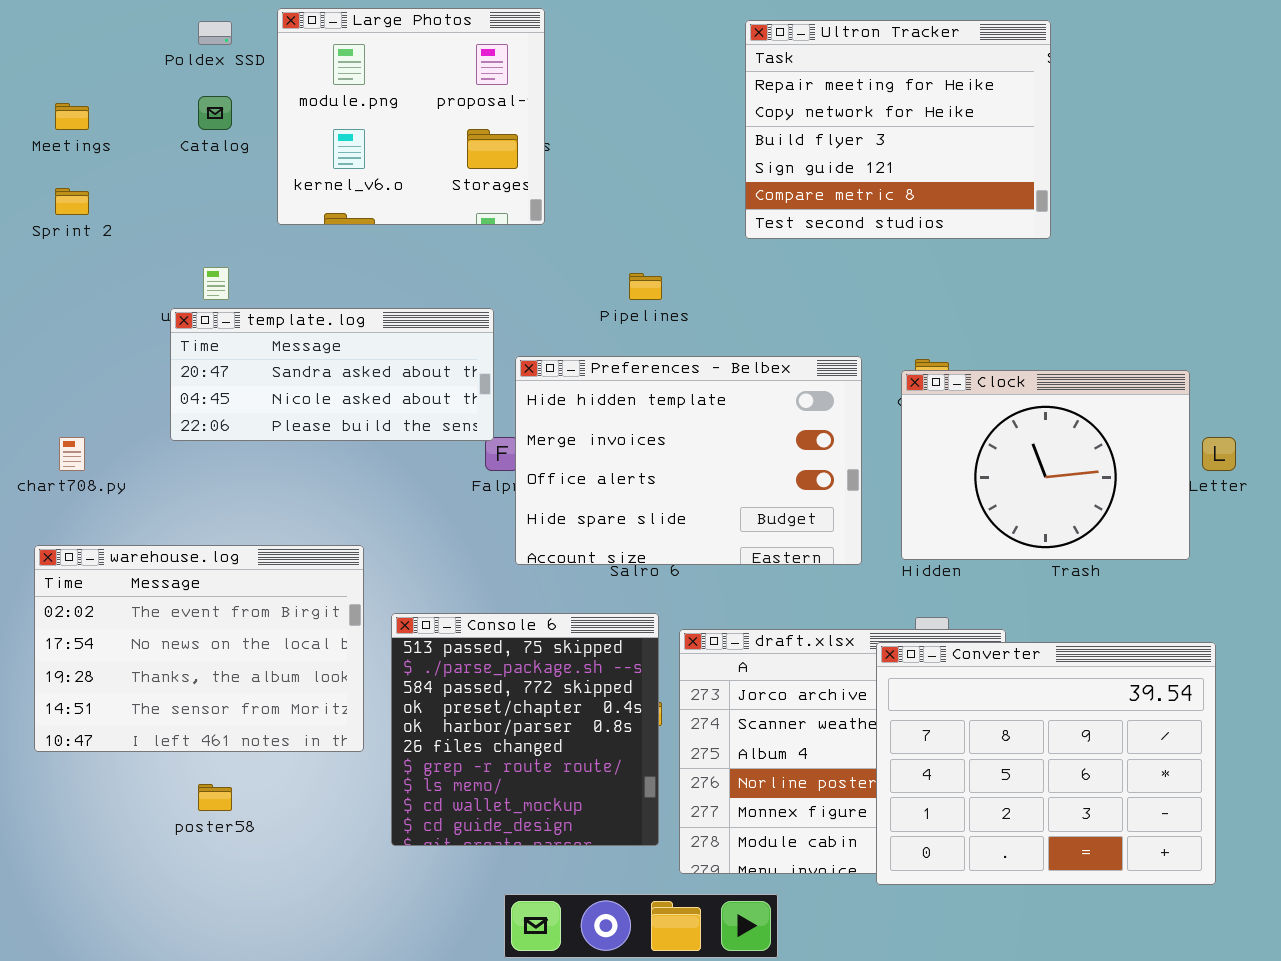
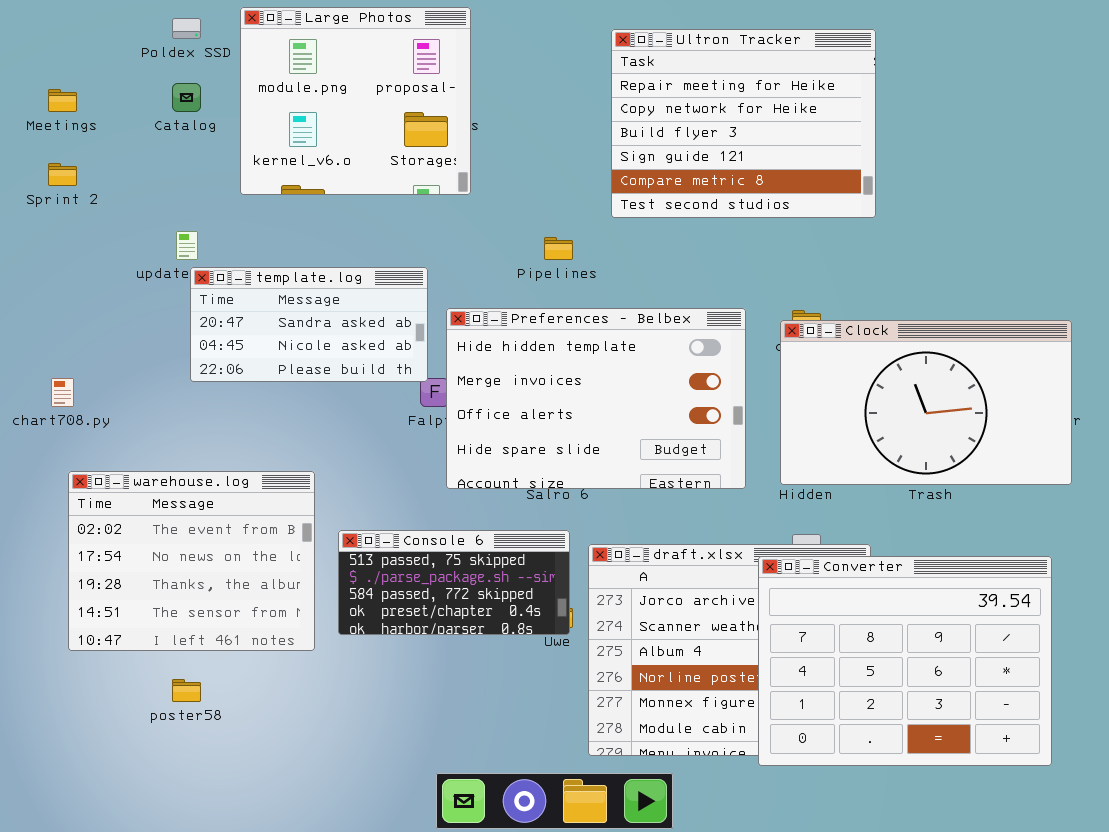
Ultron Tracker: [745,20,1051,239] -> [611,29,876,218], moved
template.log: [170,308,494,441] -> [190,267,428,382], resized
Clock: [901,370,1190,560] -> [780,320,1072,485], resized
warehouse.log: [34,545,364,752] -> [68,471,315,651], resized
Console 6: [391,613,659,846] -> [338,530,570,635], resized

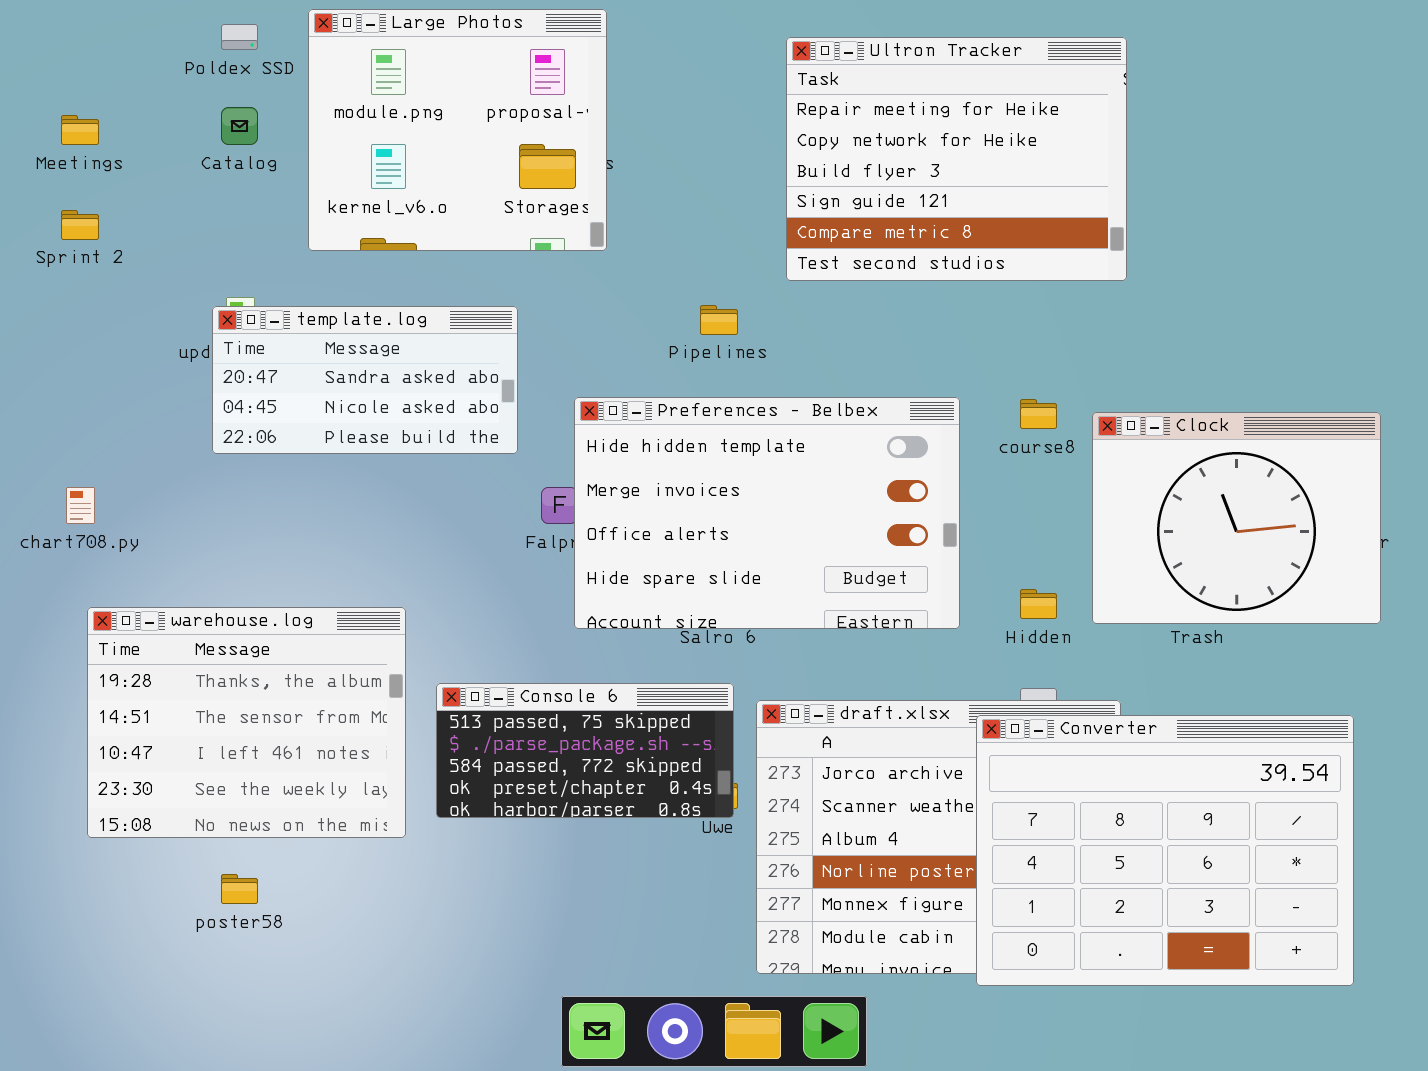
template.log: [190,267,428,382] -> [212,306,518,454], moved
Clock: [780,320,1072,485] -> [1092,412,1381,624], resized
warehouse.log: [68,471,315,651] -> [87,607,406,838], scrolled down 2 rows

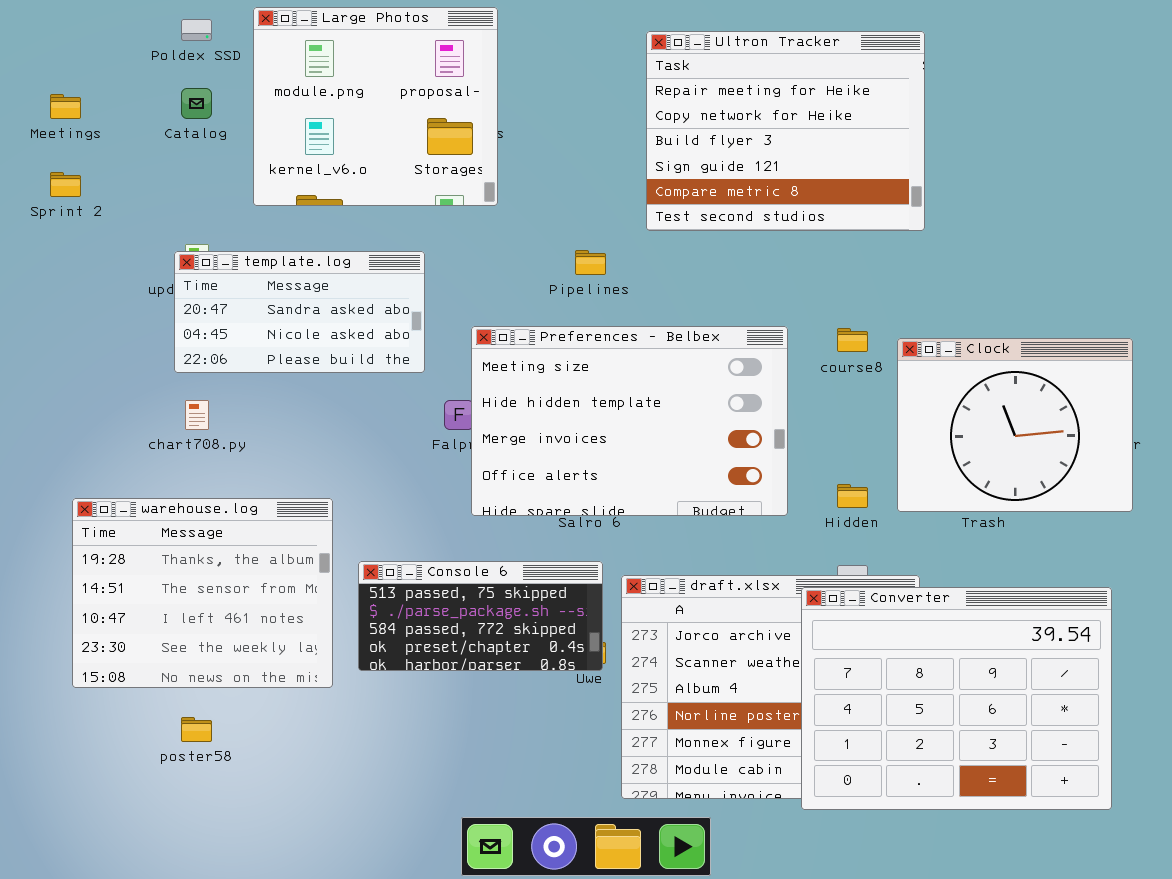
Preferences - Belbex: [574,397,960,629] -> [471,326,788,516], scrolled up 1 row
chart708.py: [66,487,95,524] -> [185,400,209,430], moved

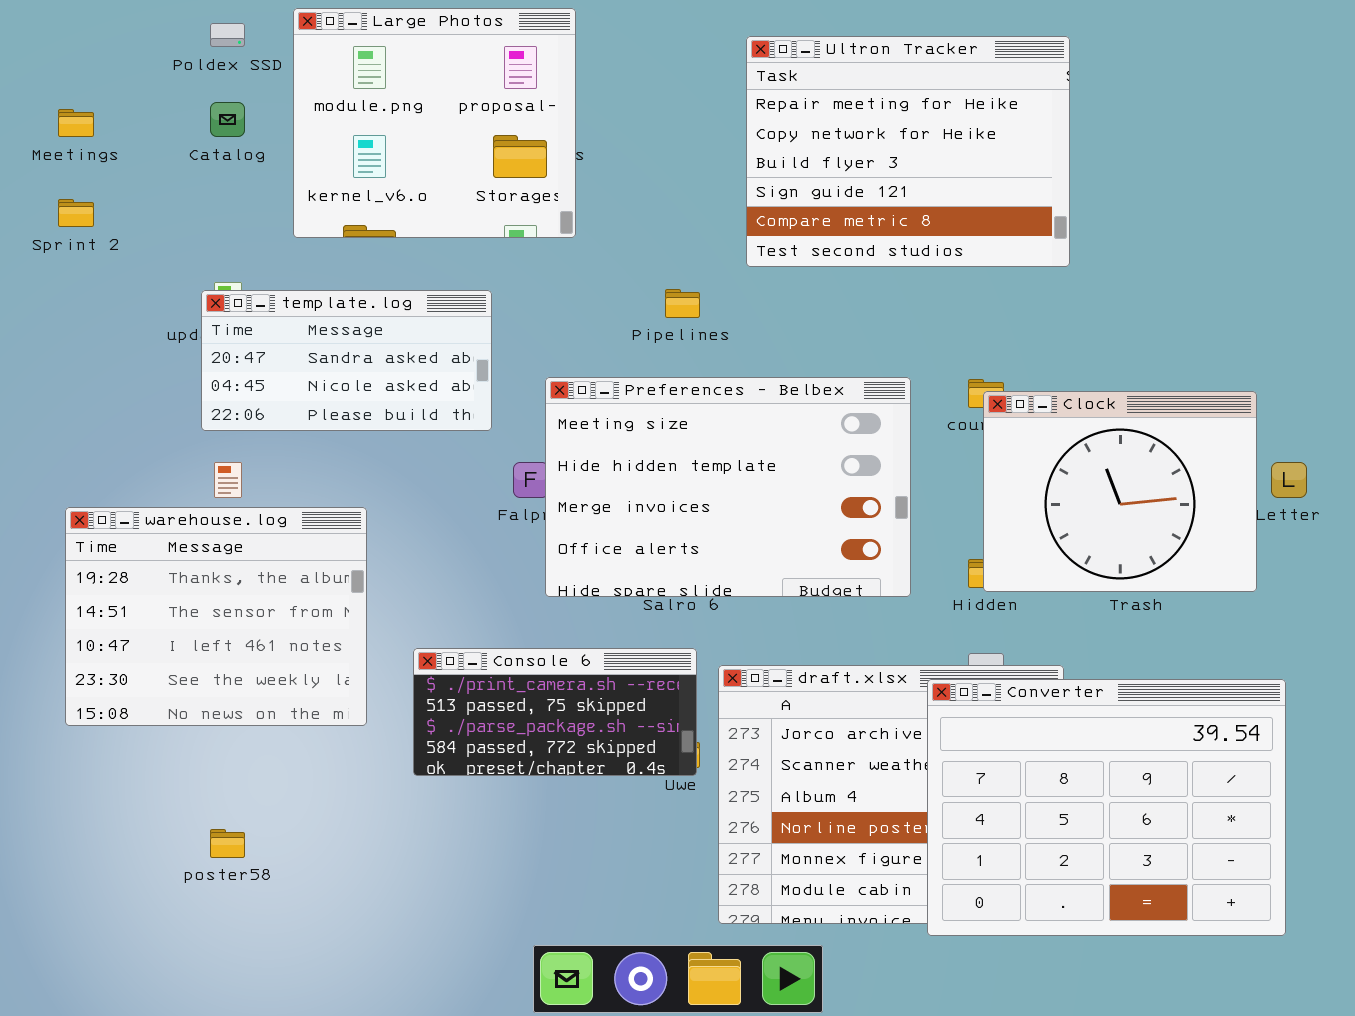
Clock: [897,338,1133,512] -> [983,391,1257,592], moved
warehouse.log: [72,498,333,688] -> [65,507,367,726], moved
Console 6: [358,561,603,671] -> [413,648,697,776], scrolled up 1 row

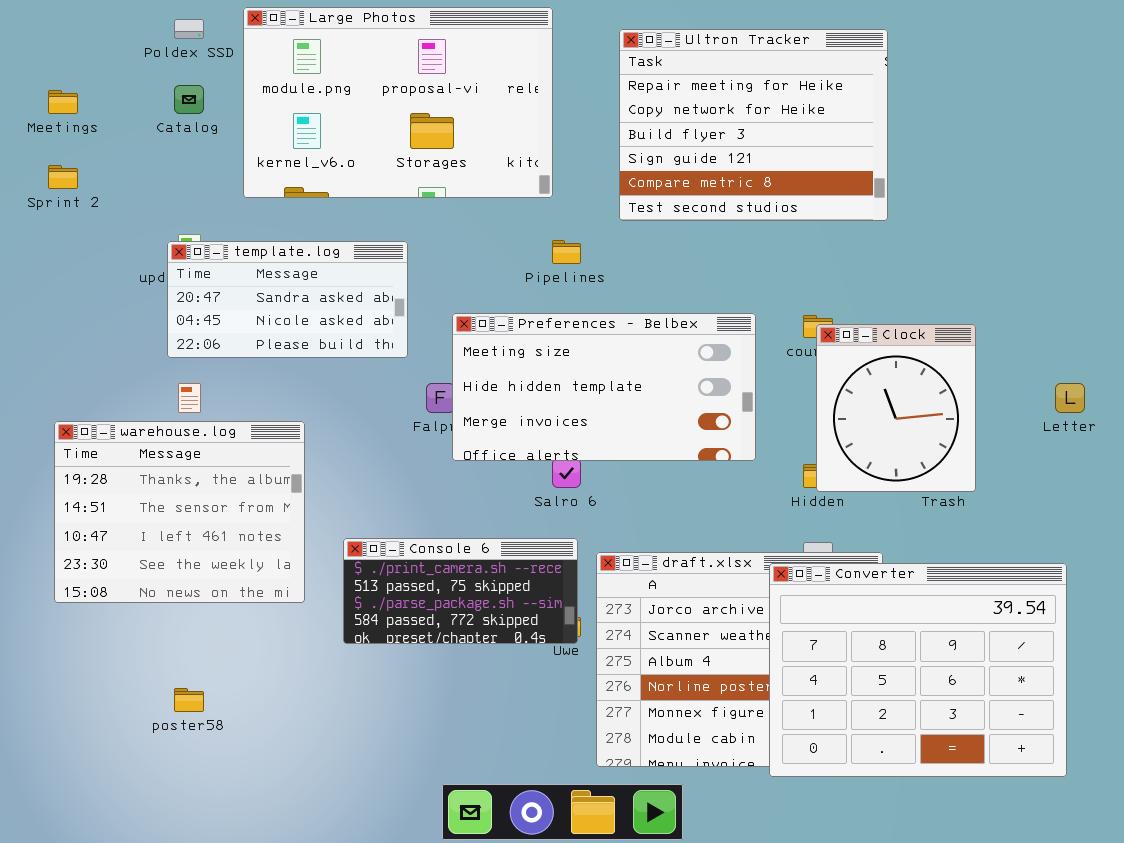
Large Photos: [293,8,576,238] -> [243,7,553,198], resized
Preferences - Belbex: [545,377,911,597] -> [452,313,756,461], resized
Clock: [983,391,1257,592] -> [816,324,976,492], resized

